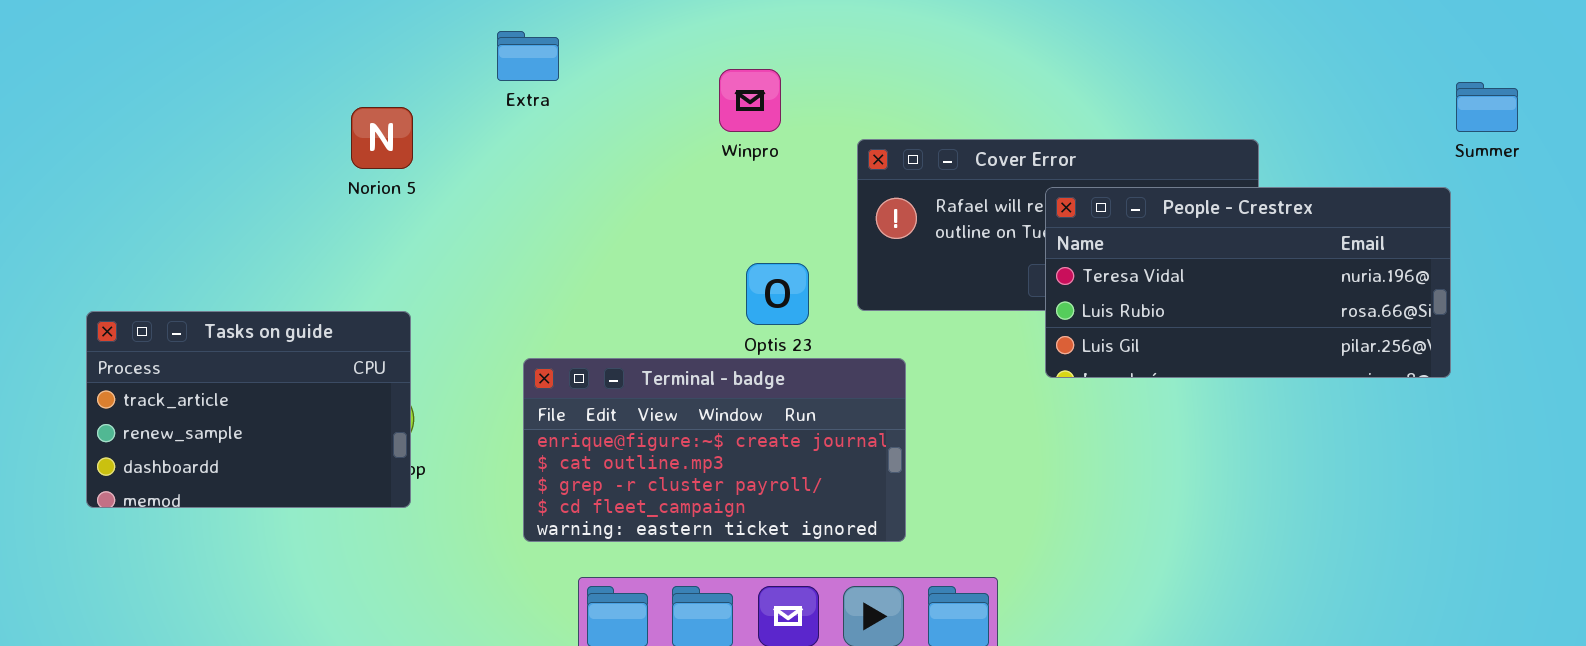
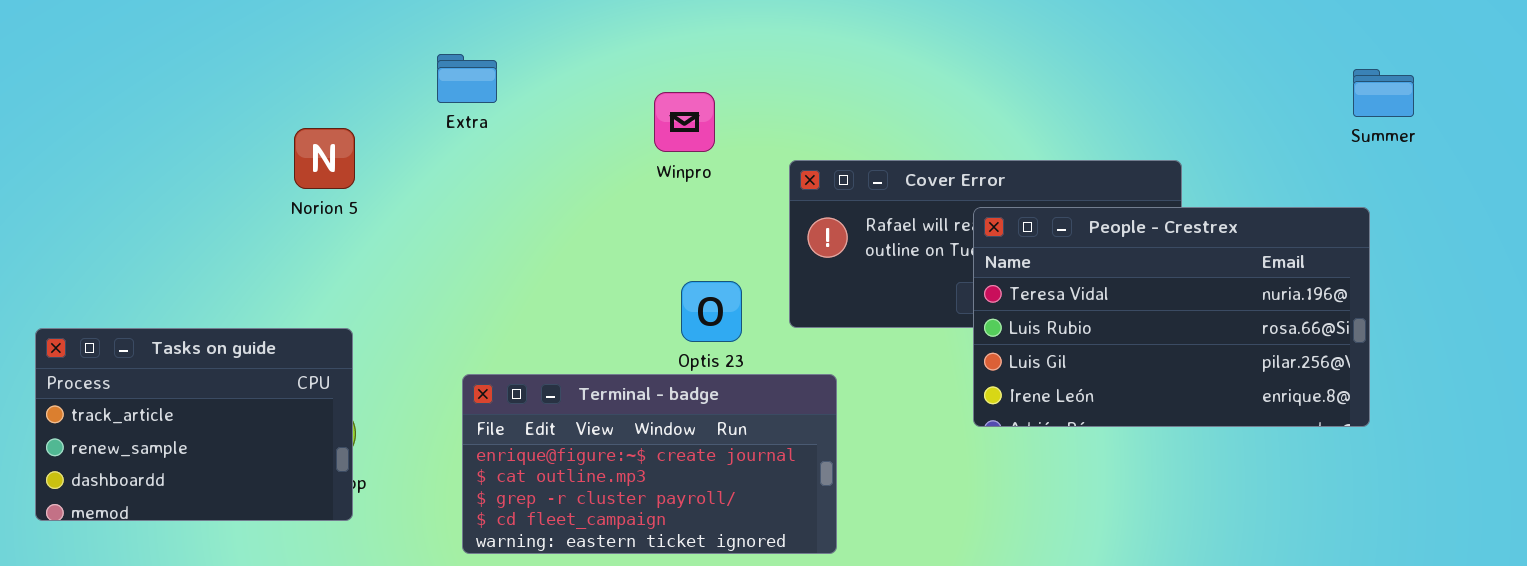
Summer: [1456,82,1518,132] -> [1353,69,1414,117], moved
People - Crestrex: [1045,187,1451,378] -> [973,207,1370,427], resized

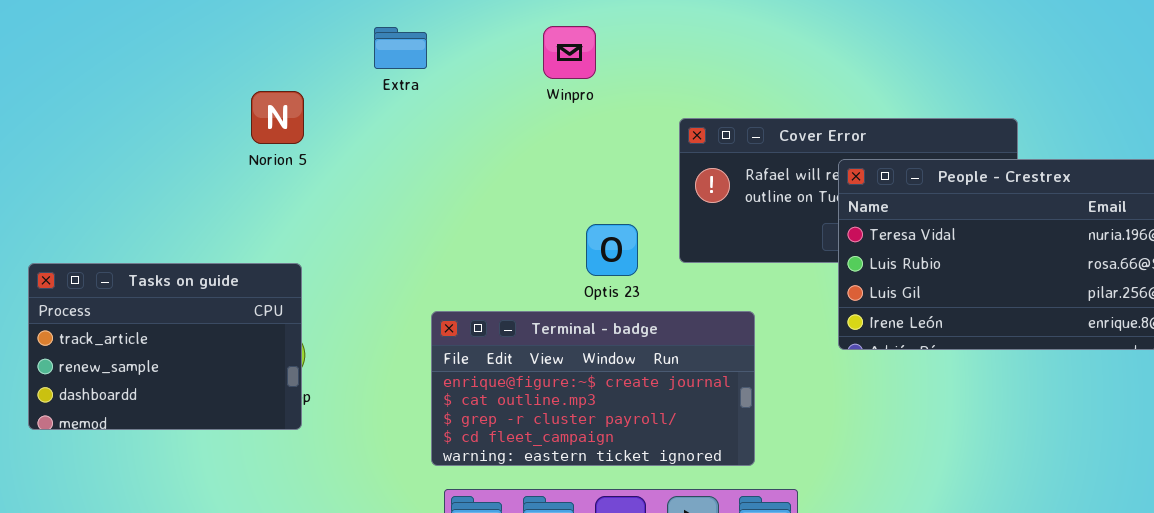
Winpro: [654,92,715,152] -> [543,26,596,79], moved
Terminal - badge: [462,374,837,554] -> [431,311,755,466], moved

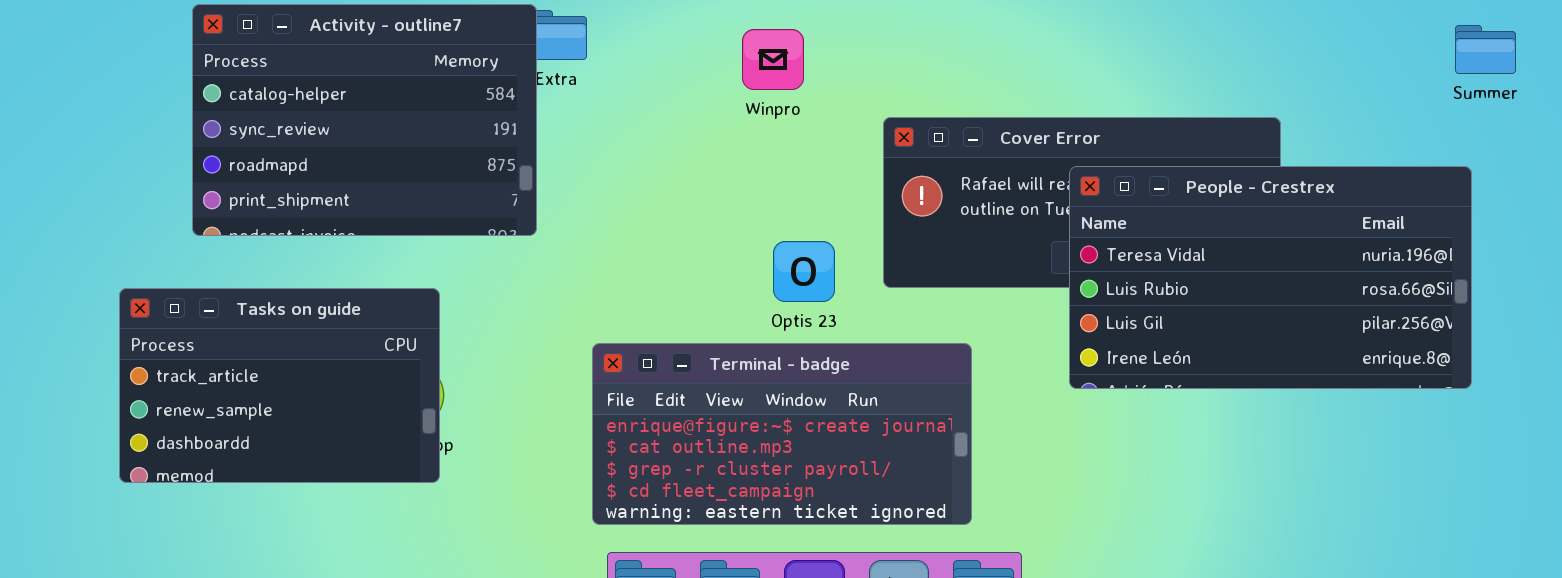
Activity - outline7: none -> [192,4,537,236], opened
Winpro: [543,26,596,79] -> [742,29,804,90], moved

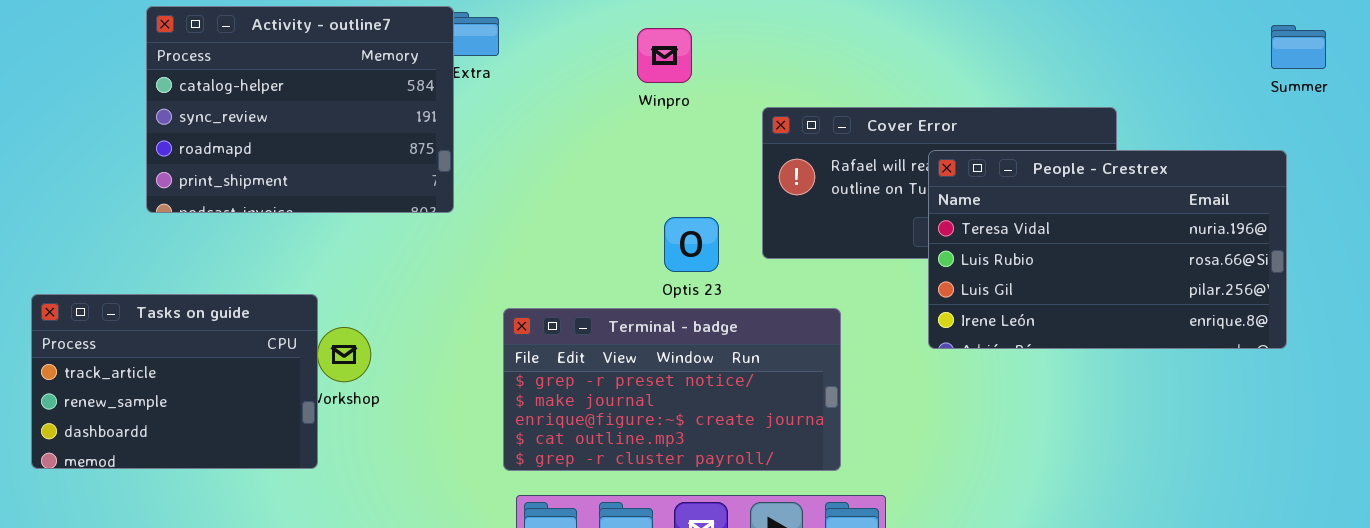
Tasks on guide: [119,288,440,483] -> [31,294,318,469], moved
Terminal - badge: [592,343,972,525] -> [503,308,841,471], scrolled up 2 rows

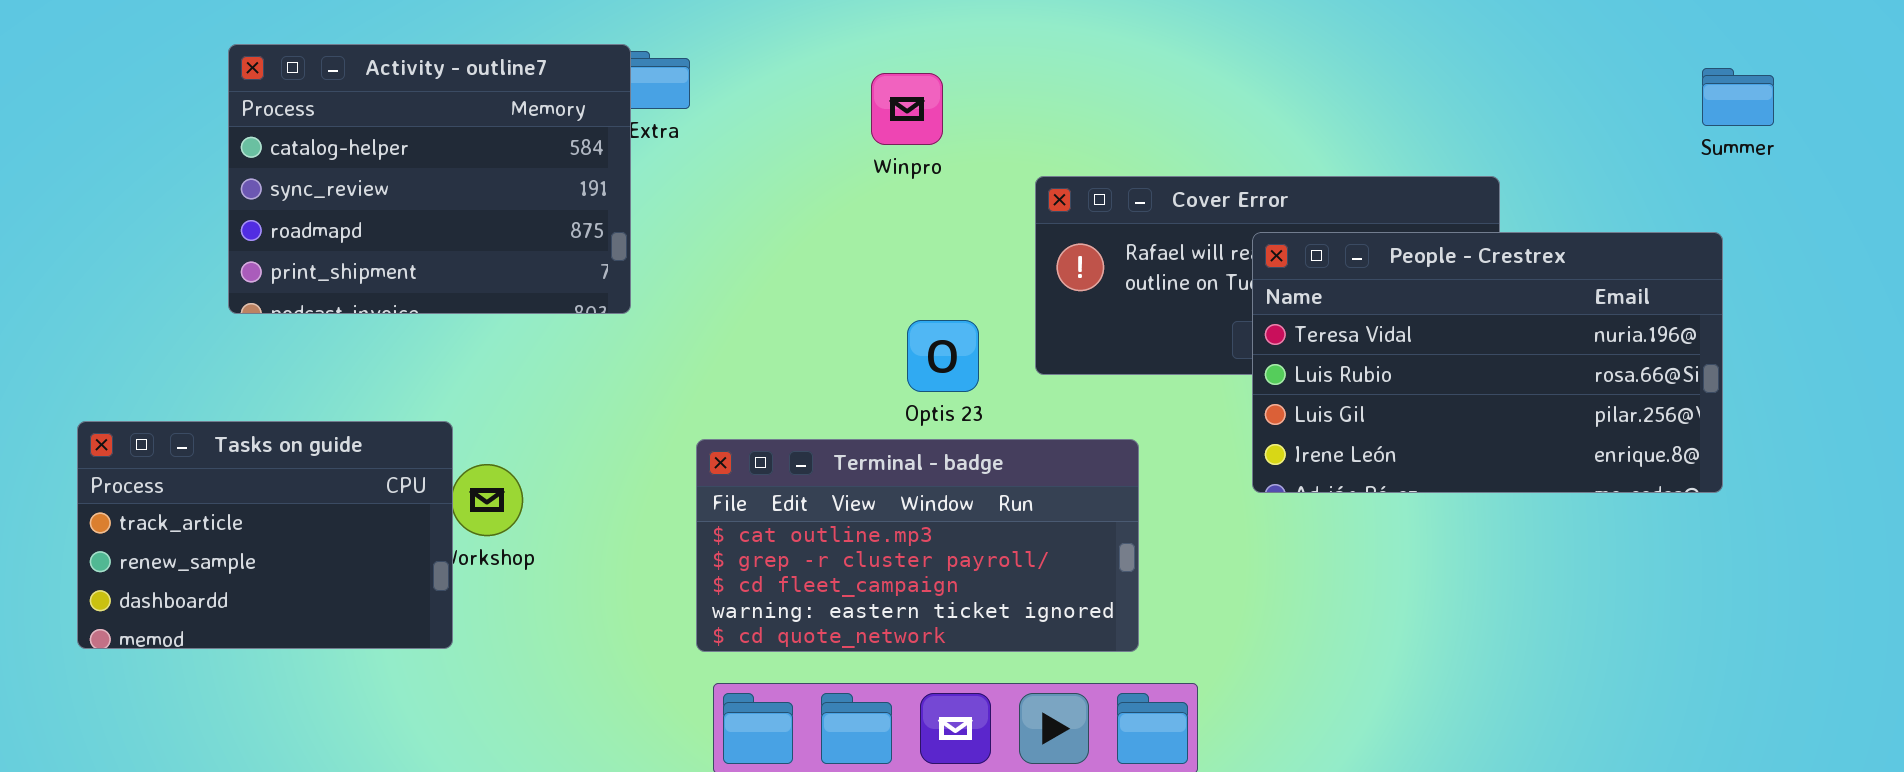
Terminal - badge: [503,308,841,471] -> [696,439,1139,652], scrolled down 3 rows

